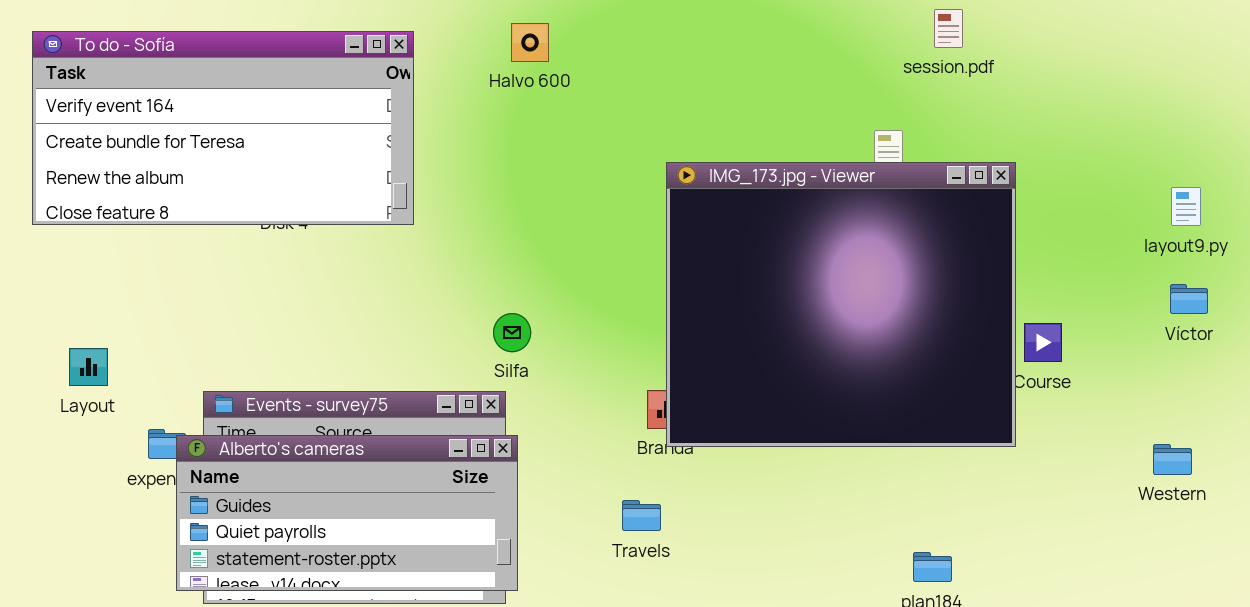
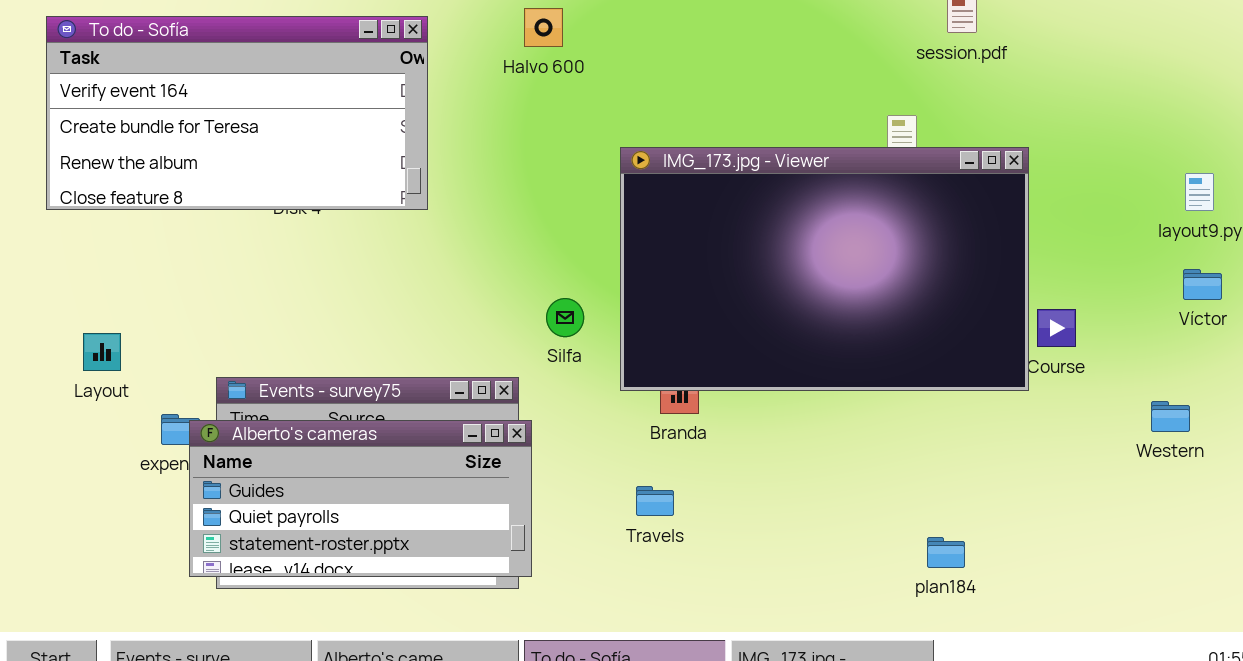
IMG_173.jpg - Viewer: [666,162,1016,447] -> [620,147,1029,391], resized
Silfa: [493,313,531,352] -> [546,298,584,337], moved
Western: [1153,444,1192,475] -> [1151,401,1190,432], moved

